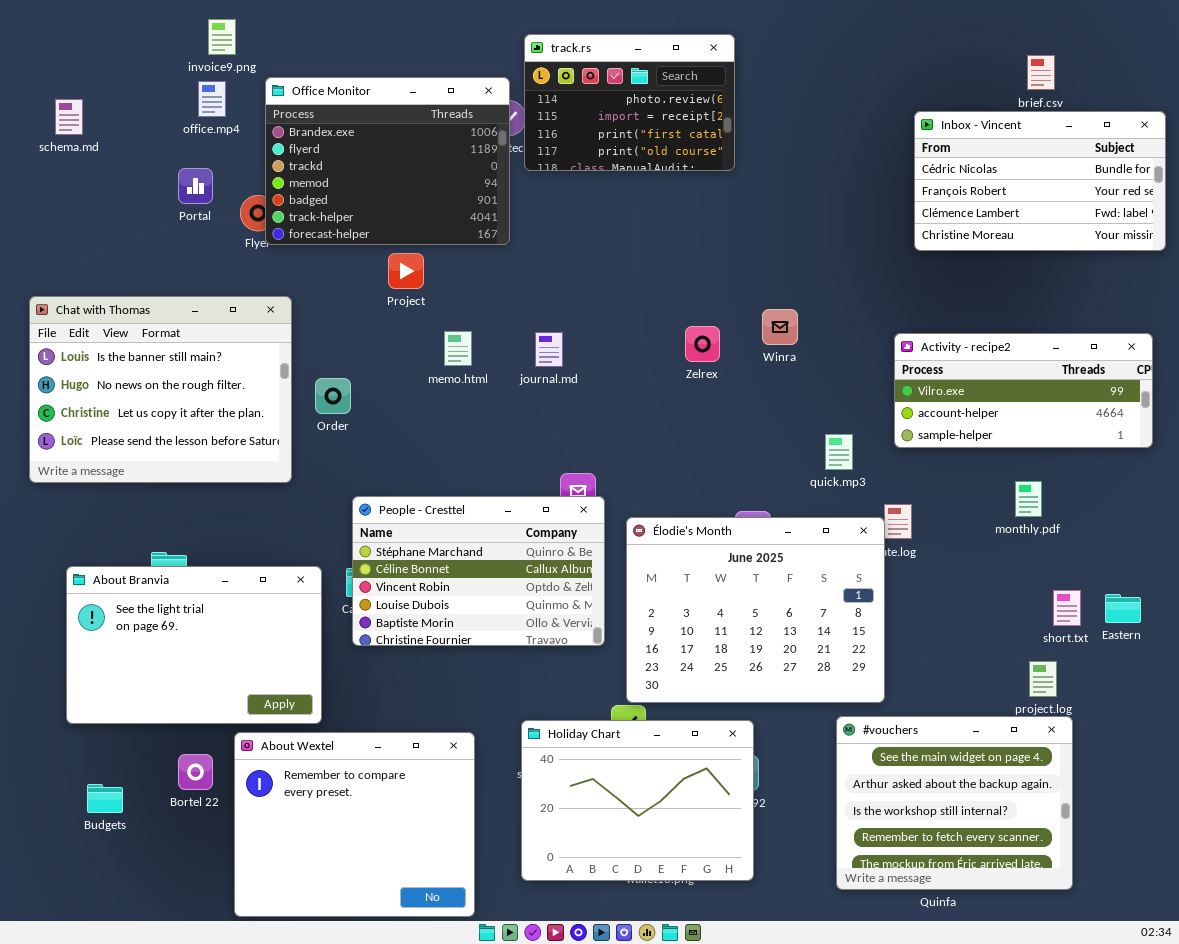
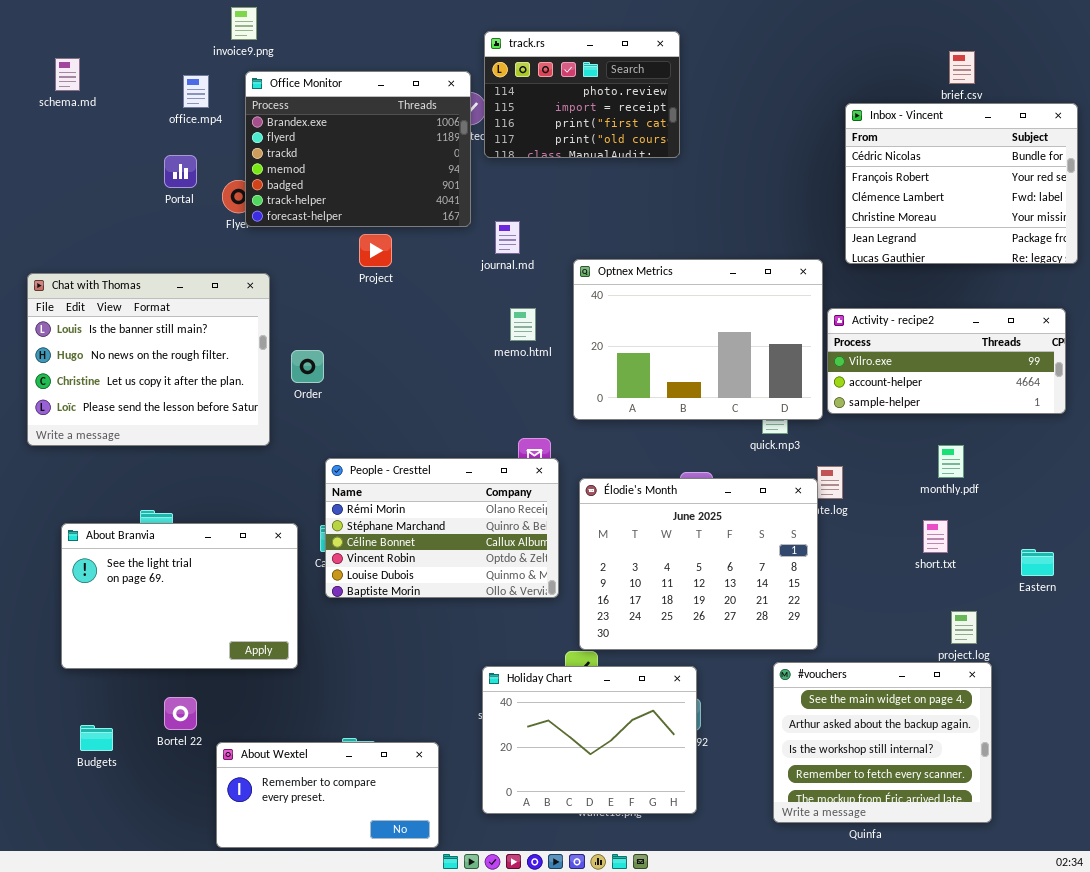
invoice9.png: [208,19,236,55] -> [231,7,257,40], moved
schema.md: [55,99,83,135] -> [55,58,80,91], moved
Inbox - Vincent: [914,111,1166,251] -> [845,103,1078,264], resized
Optnex Metrics: none -> [573,259,823,420], opened
memo.html: [444,331,472,366] -> [510,308,536,341], moved
journal.md: [535,332,563,367] -> [495,221,520,254], moved
People - Cresttel: [352,496,605,646] -> [325,458,559,598], scrolled up 1 row
short.txt: [1053,590,1081,626] -> [923,520,948,553], moved
About Wextel: [234,732,475,917] -> [216,742,439,848], resized

